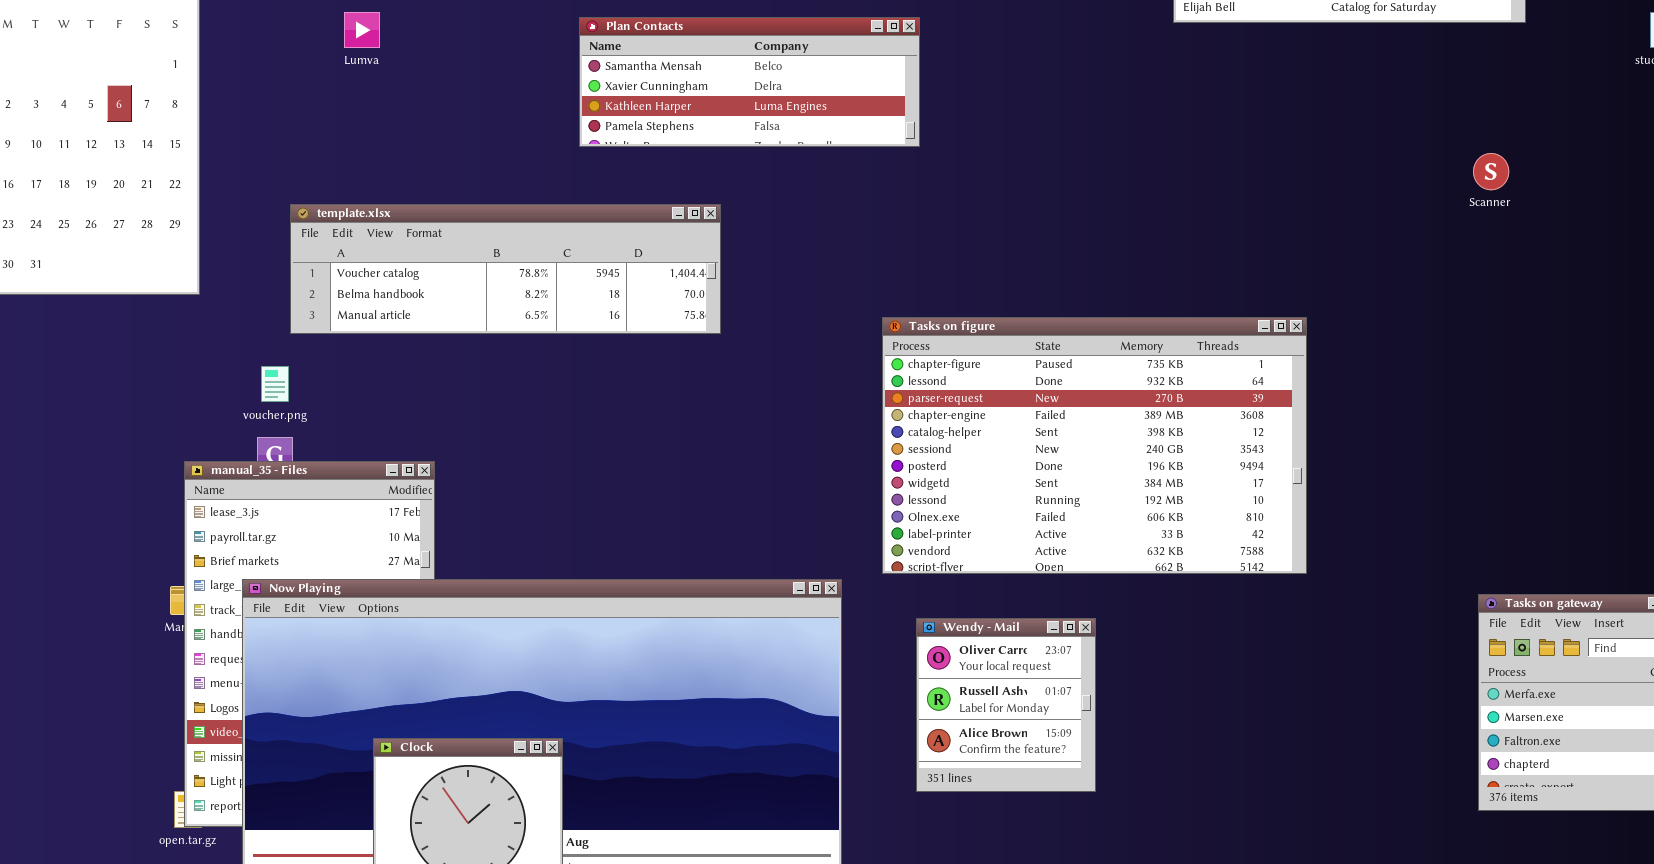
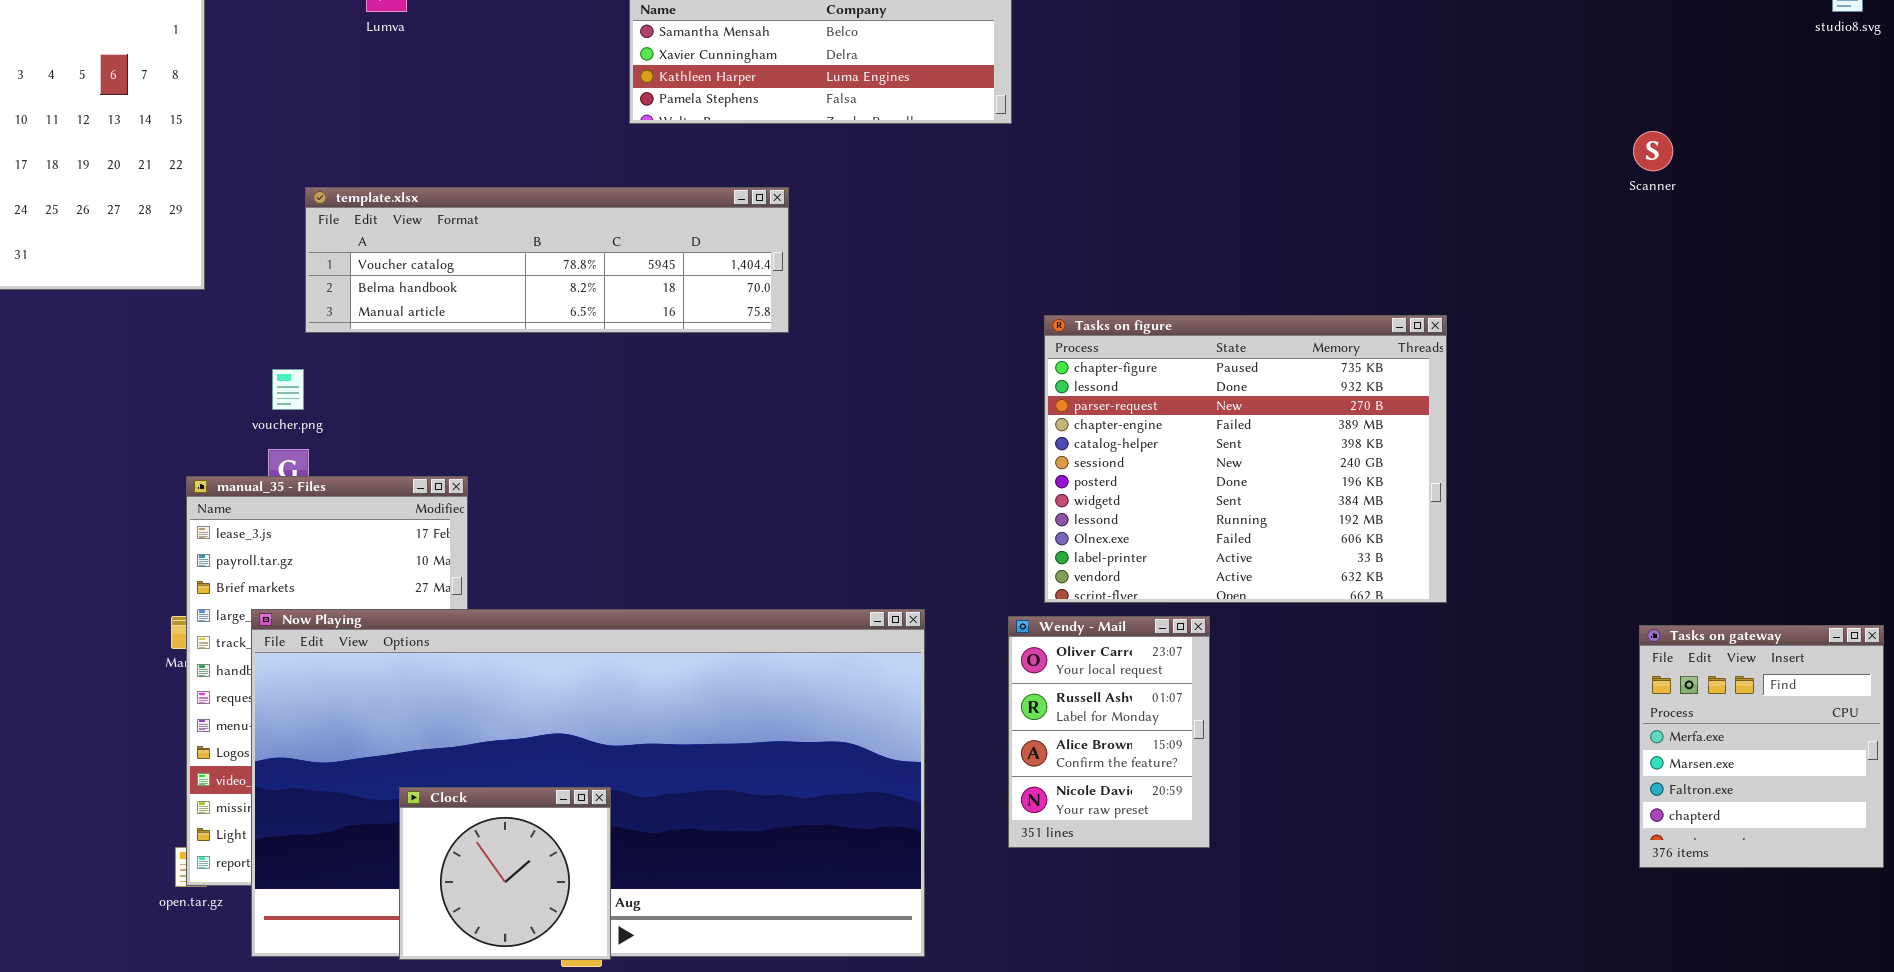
Tasks on figure: [882,317,1307,574] -> [1044,315,1447,603], resized
Wendy - Mail: [916,618,1096,792] -> [1008,616,1210,848], resized

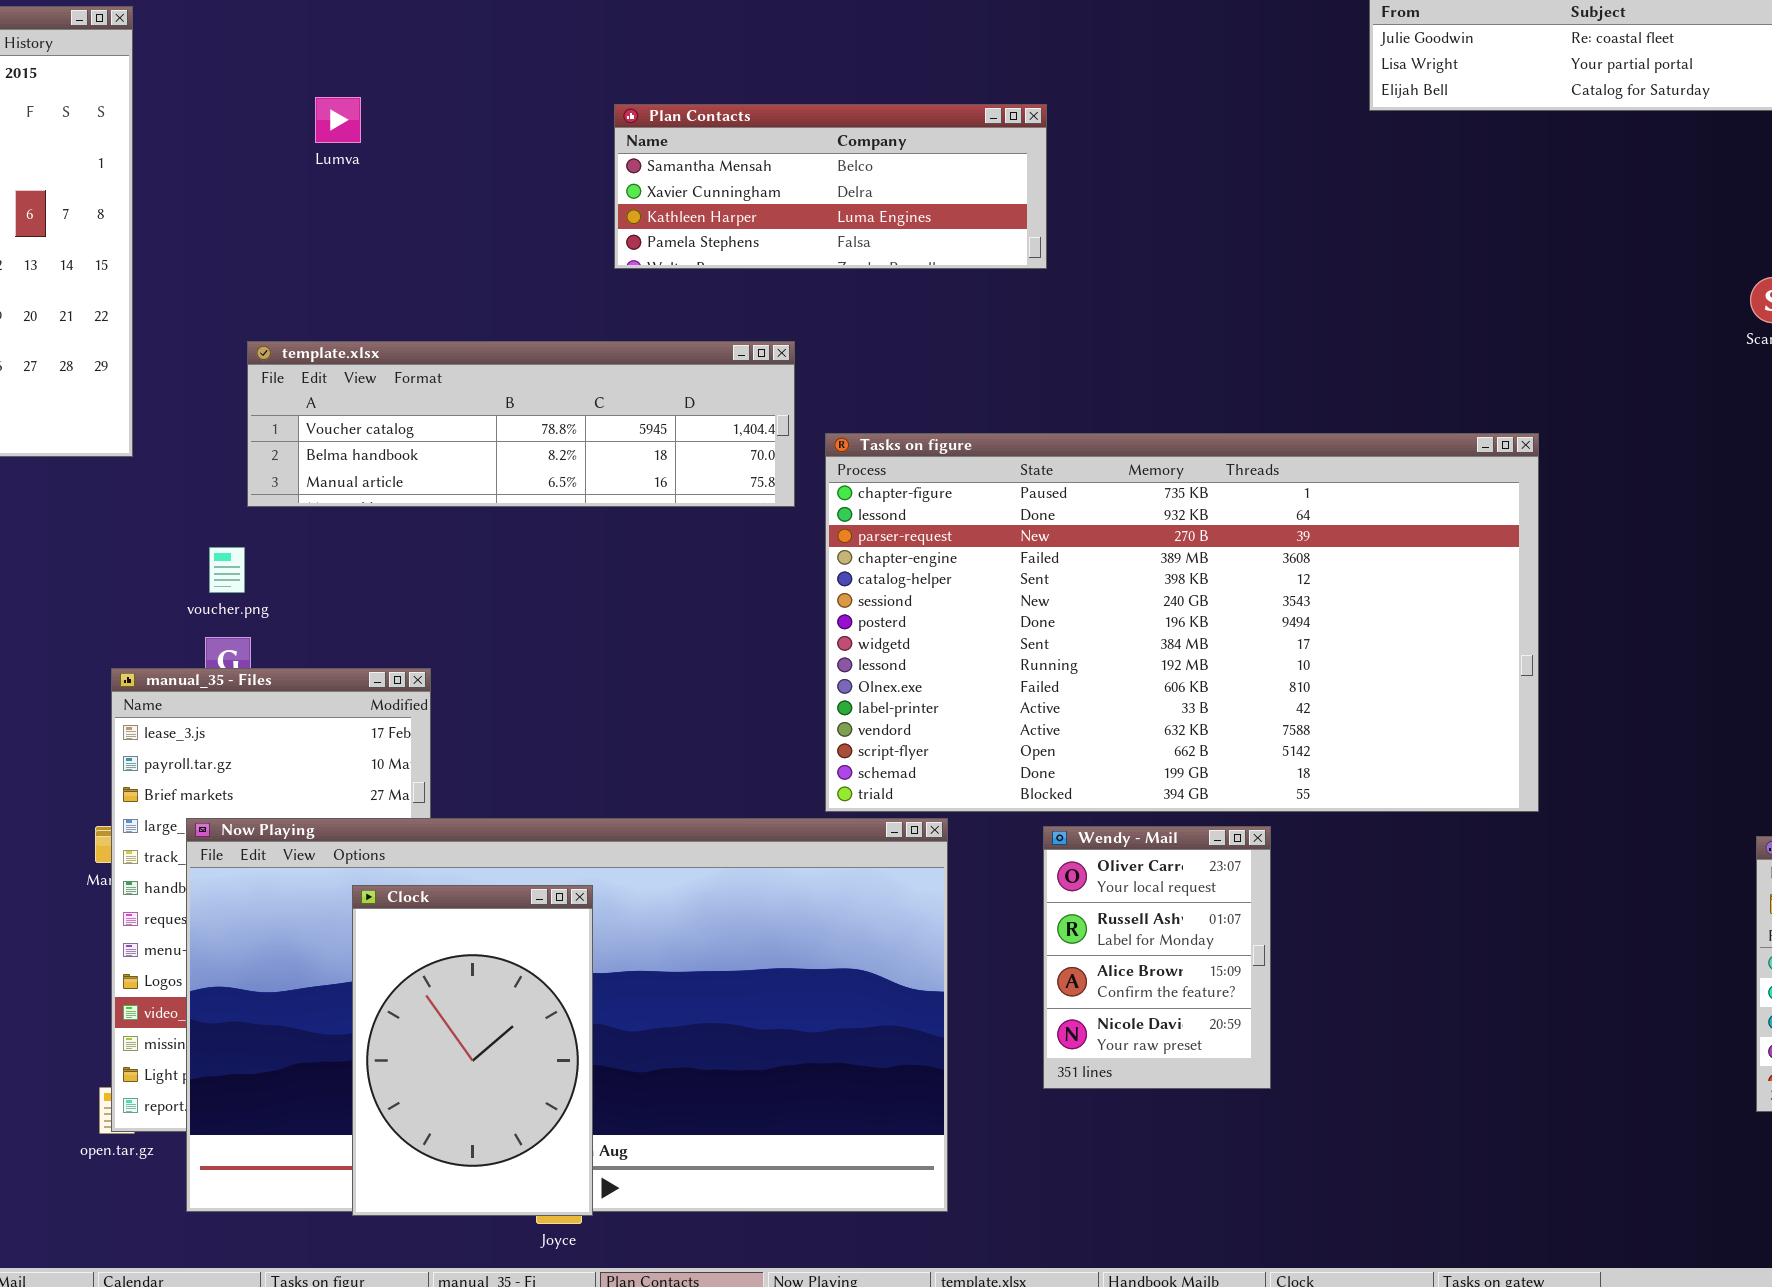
Tasks on figure: [1044,315,1447,603] -> [825,433,1539,812], resized
Clock: [399,787,611,960] -> [352,885,593,1216], resized

